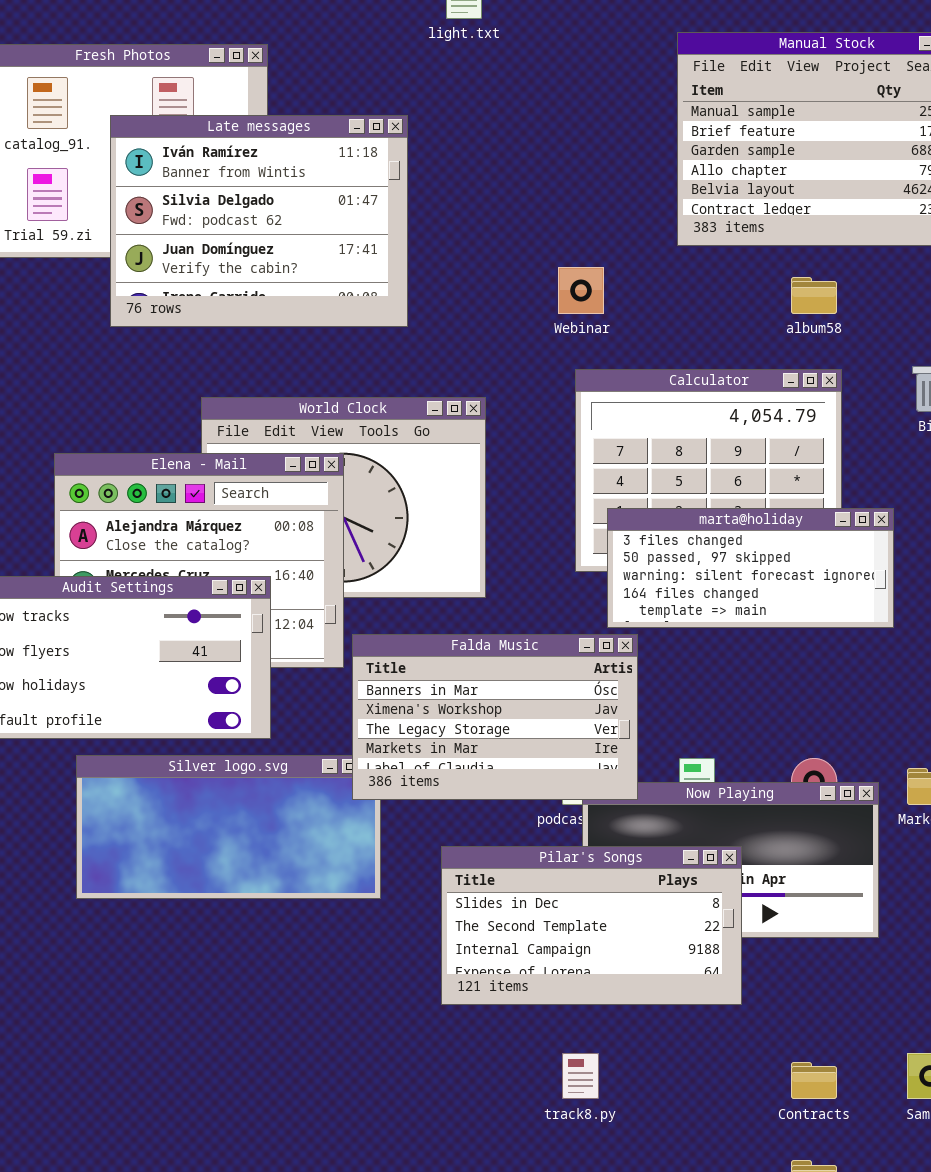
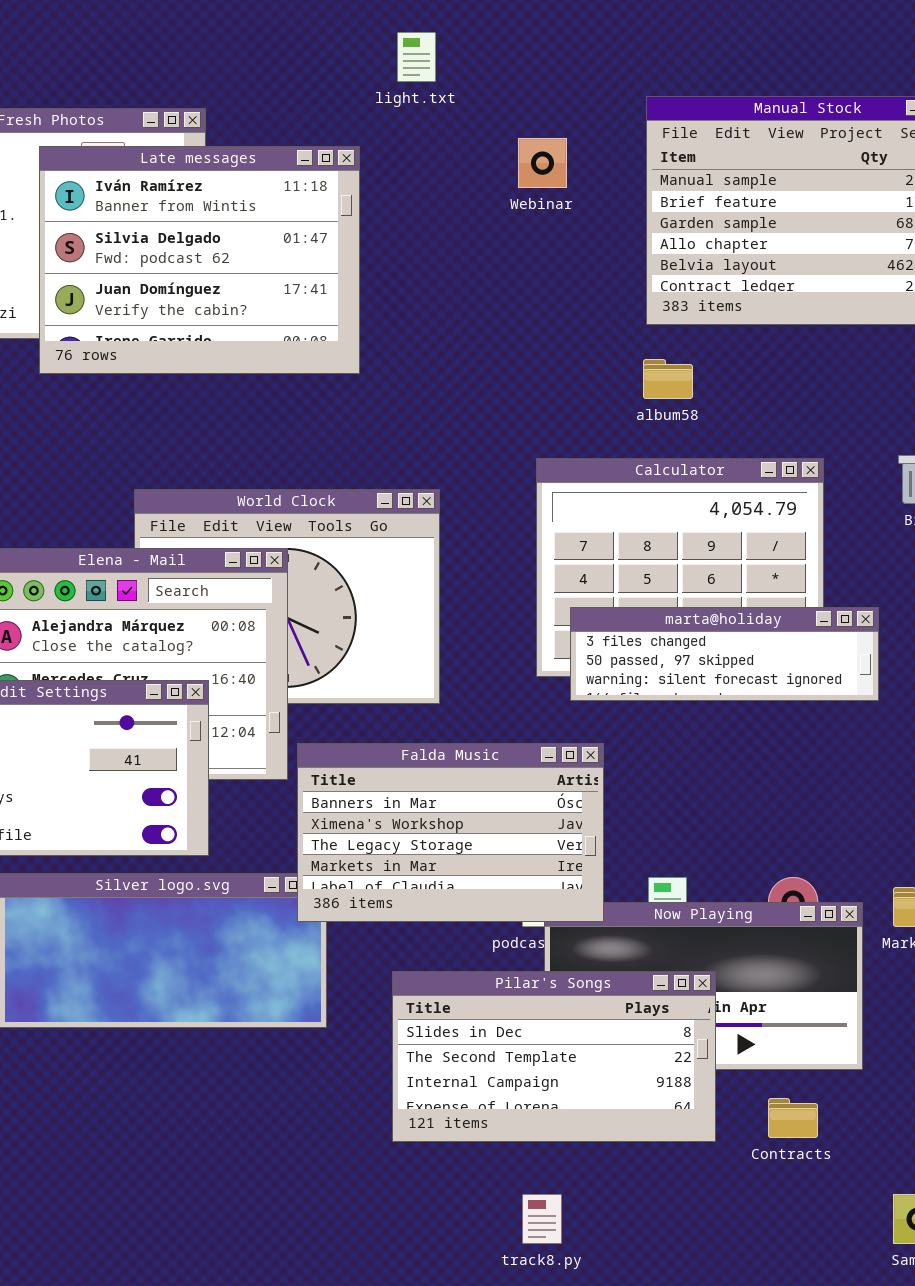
Late messages: [110,115,408,327] -> [39,146,360,374], moved
Webinar: [558,267,604,314] -> [518,138,567,188], moved
album58: [791,277,837,314] -> [643,359,693,399], moved
marta@holiday: [607,508,894,628] -> [570,607,879,701], resized
Contracts: [791,1062,837,1099] -> [768,1098,818,1138], moved

